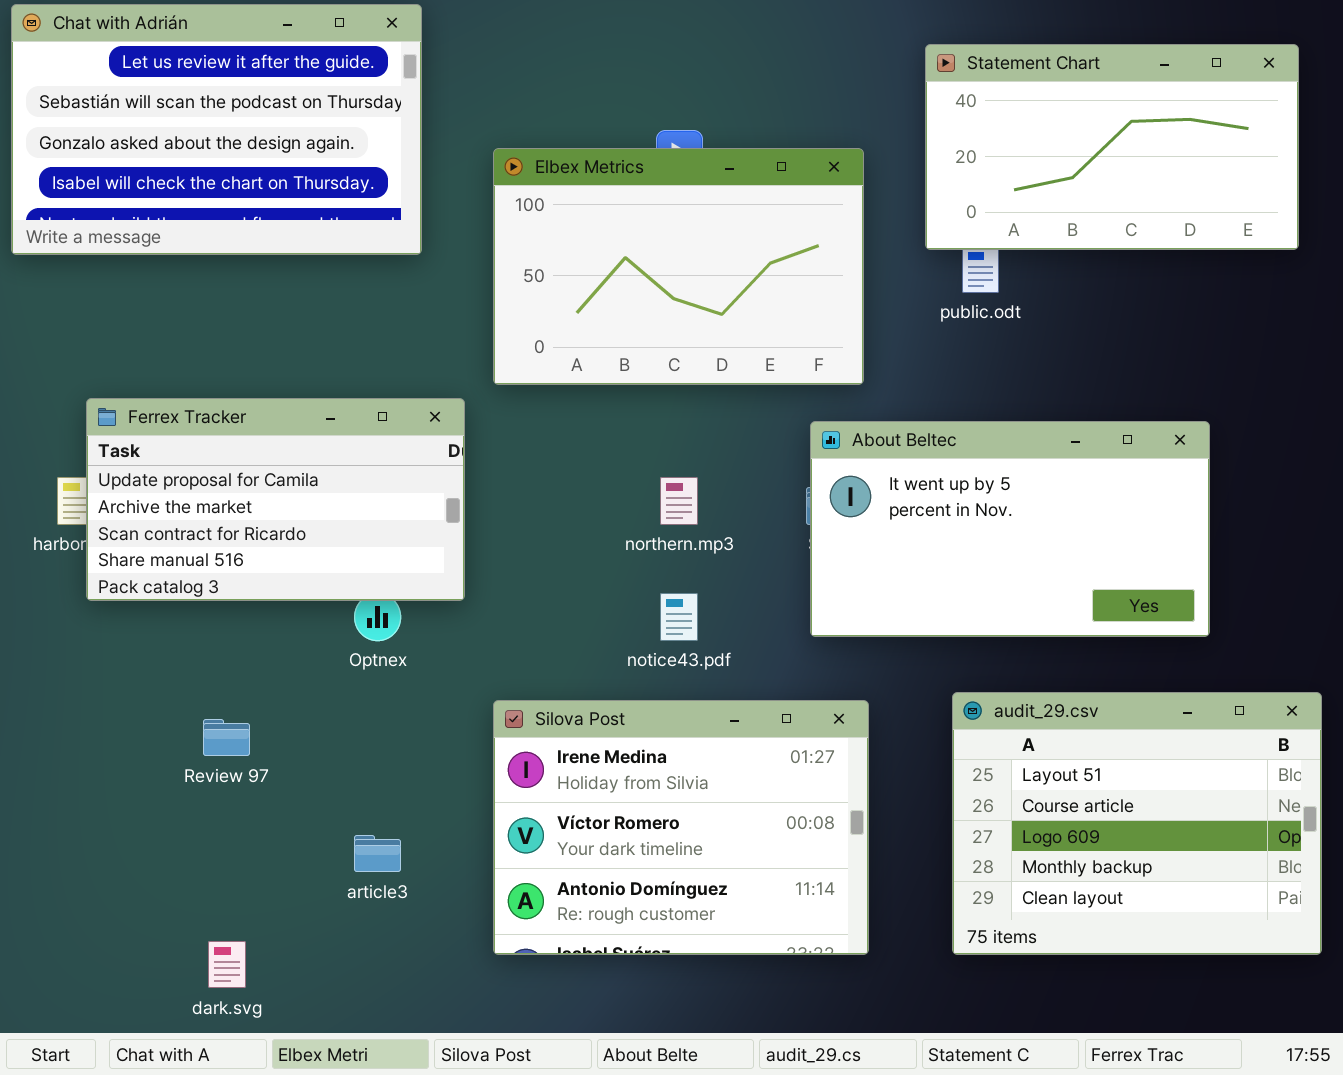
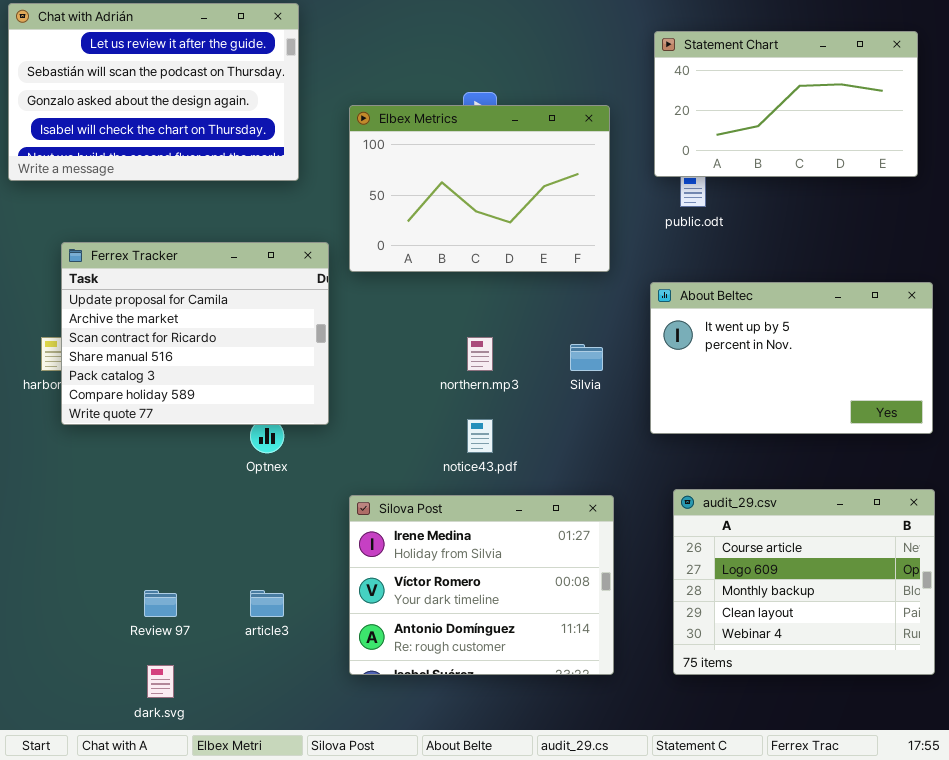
Ferrex Tracker: [86,398,465,601] -> [61,242,329,425], resized
About Beltec: [810,421,1210,637] -> [650,282,933,434], moved
audit_29.csv: [952,692,1322,955] -> [673,489,935,675], scrolled down 1 row
Review 97: [203,719,250,756] -> [144,590,177,617], moved

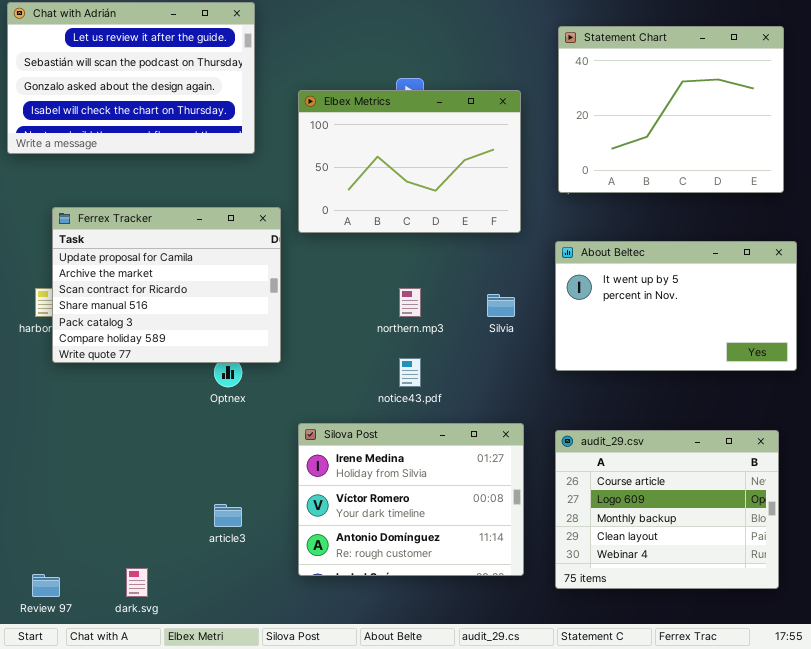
Statement Chart: [654,31,918,177] -> [558,26,784,193], resized
audit_29.csv: [673,489,935,675] -> [555,430,779,589], moved
Review 97: [144,590,177,617] -> [32,574,60,597], moved

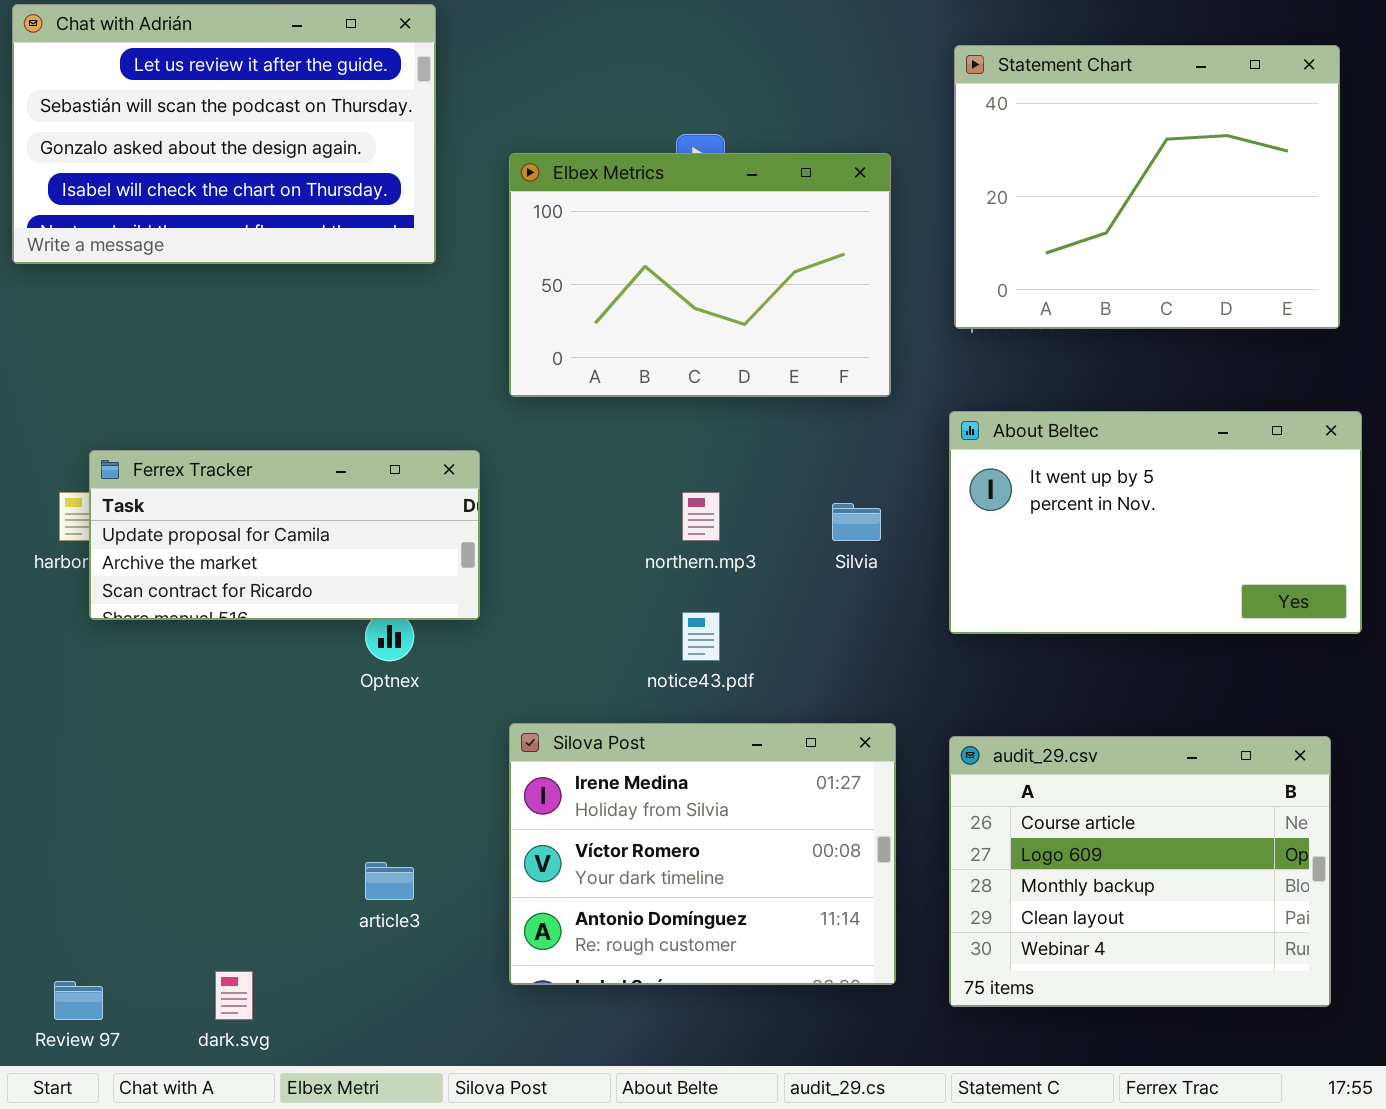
Ferrex Tracker: [52,207,281,363] -> [89,450,480,620], resized

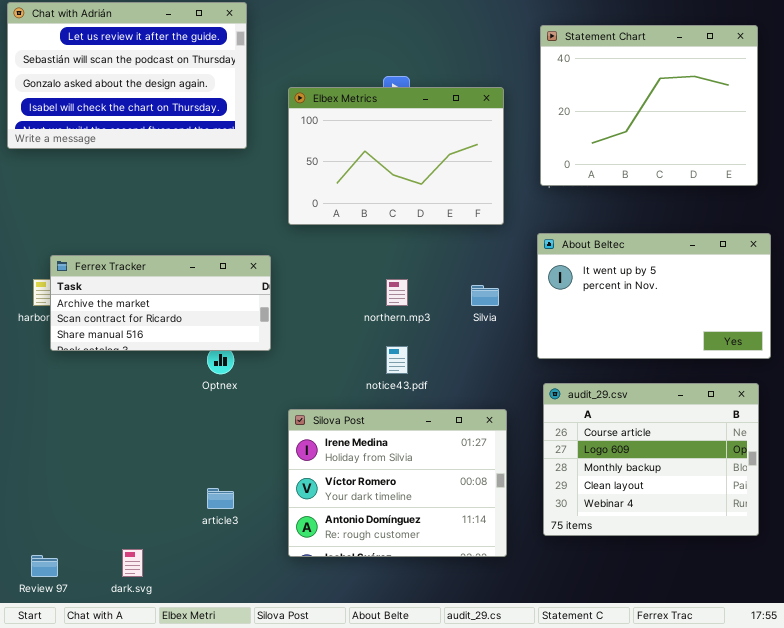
Ferrex Tracker: [89,450,480,620] -> [50,255,271,351], scrolled down 1 row
audit_29.csv: [949,736,1331,1007] -> [543,383,759,536], moved

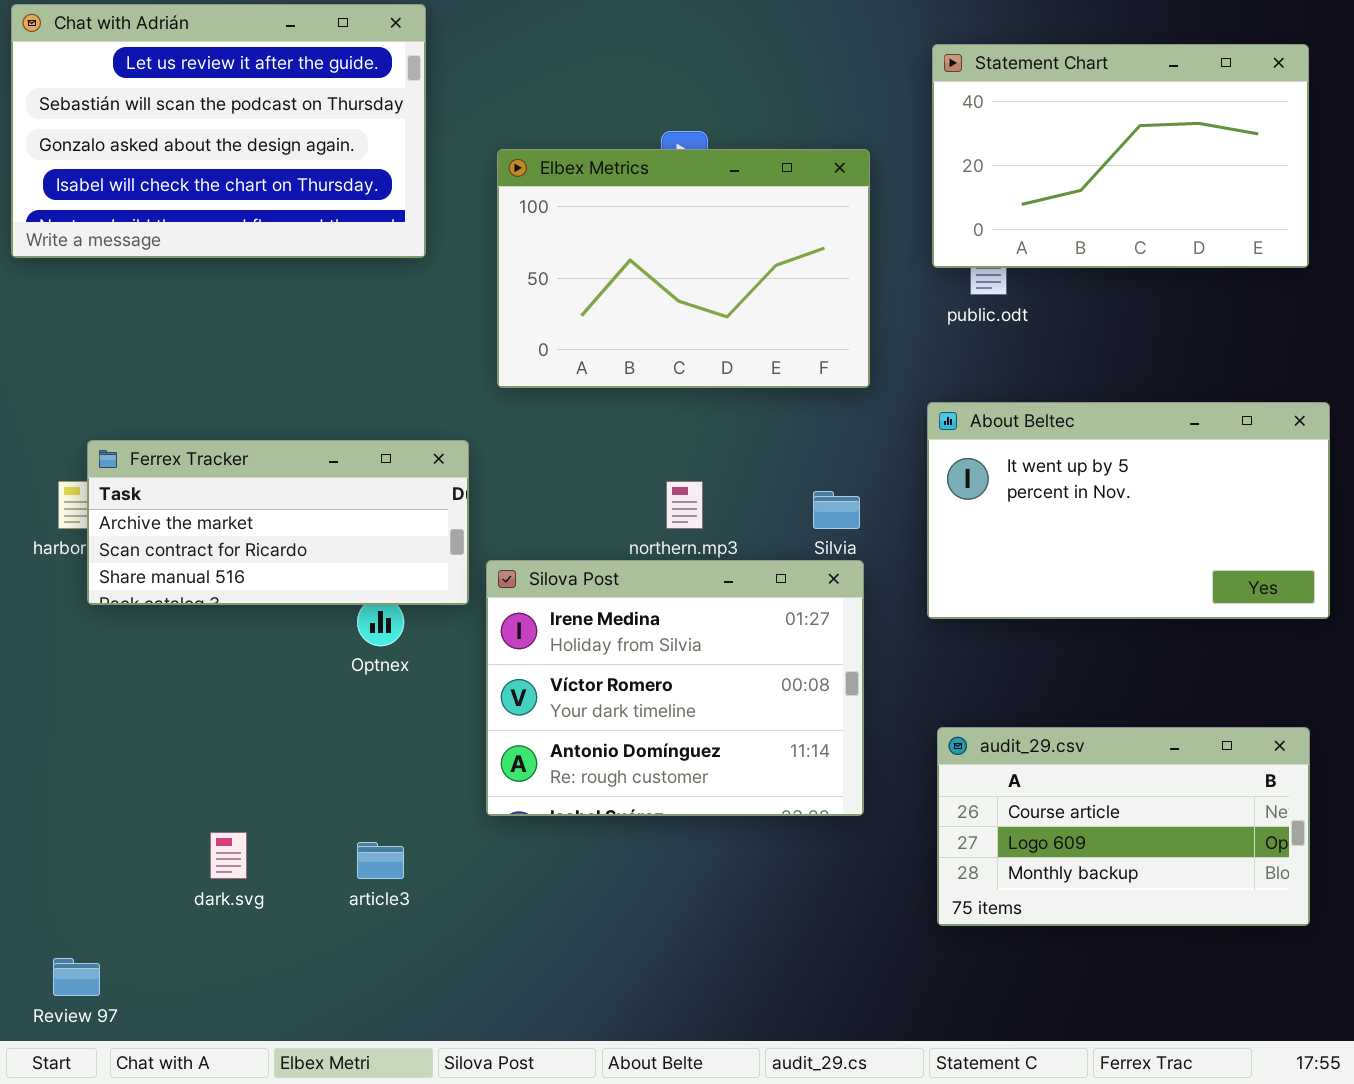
Statement Chart: [540,25,758,186] -> [932,44,1309,268], resized
audit_29.csv: [543,383,759,536] -> [937,727,1310,926], resized
Silova Post: [288,409,507,557] -> [486,560,864,816], moved
dark.svg: [122,549,143,577] -> [210,832,247,879], moved

